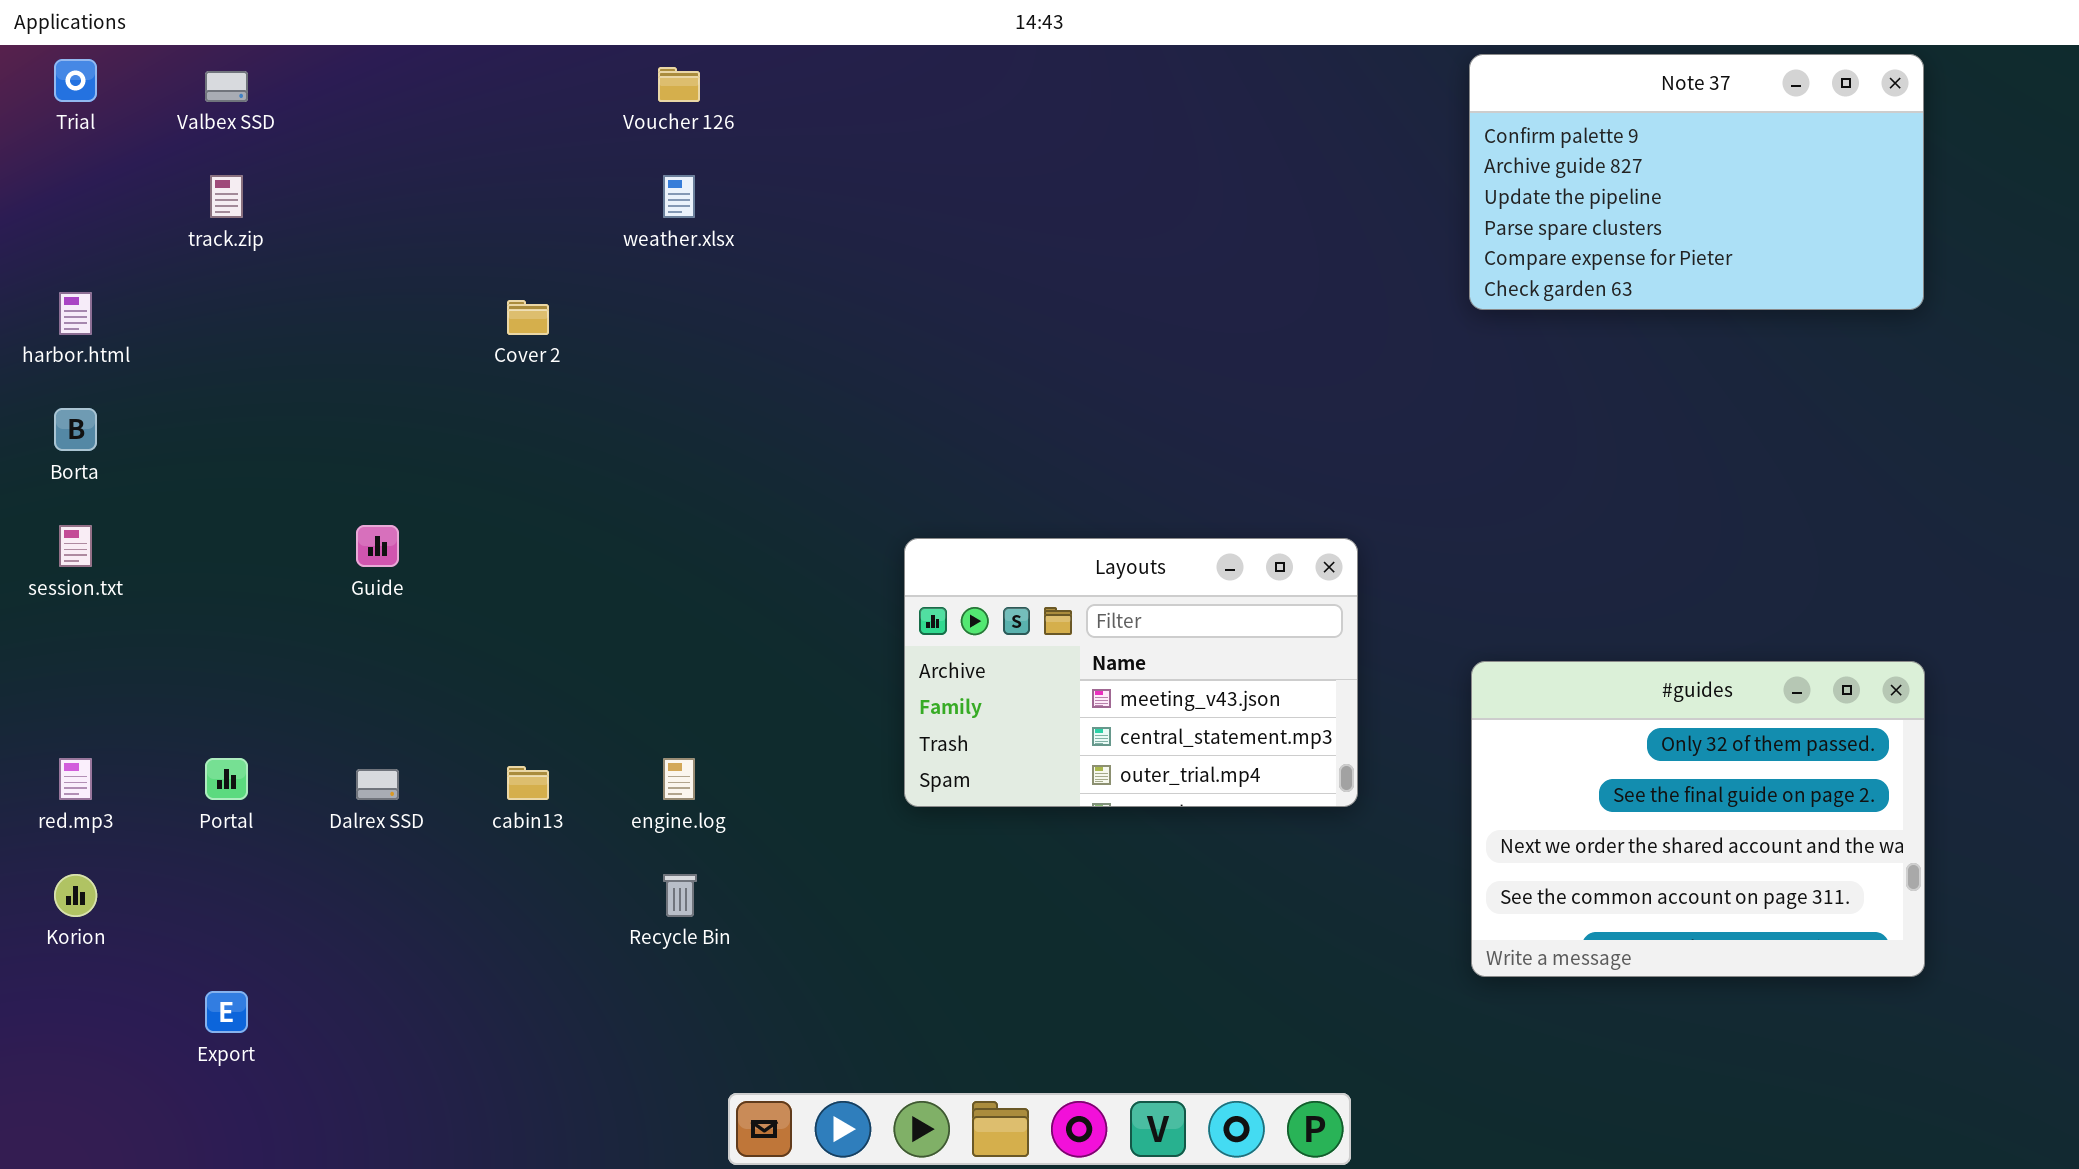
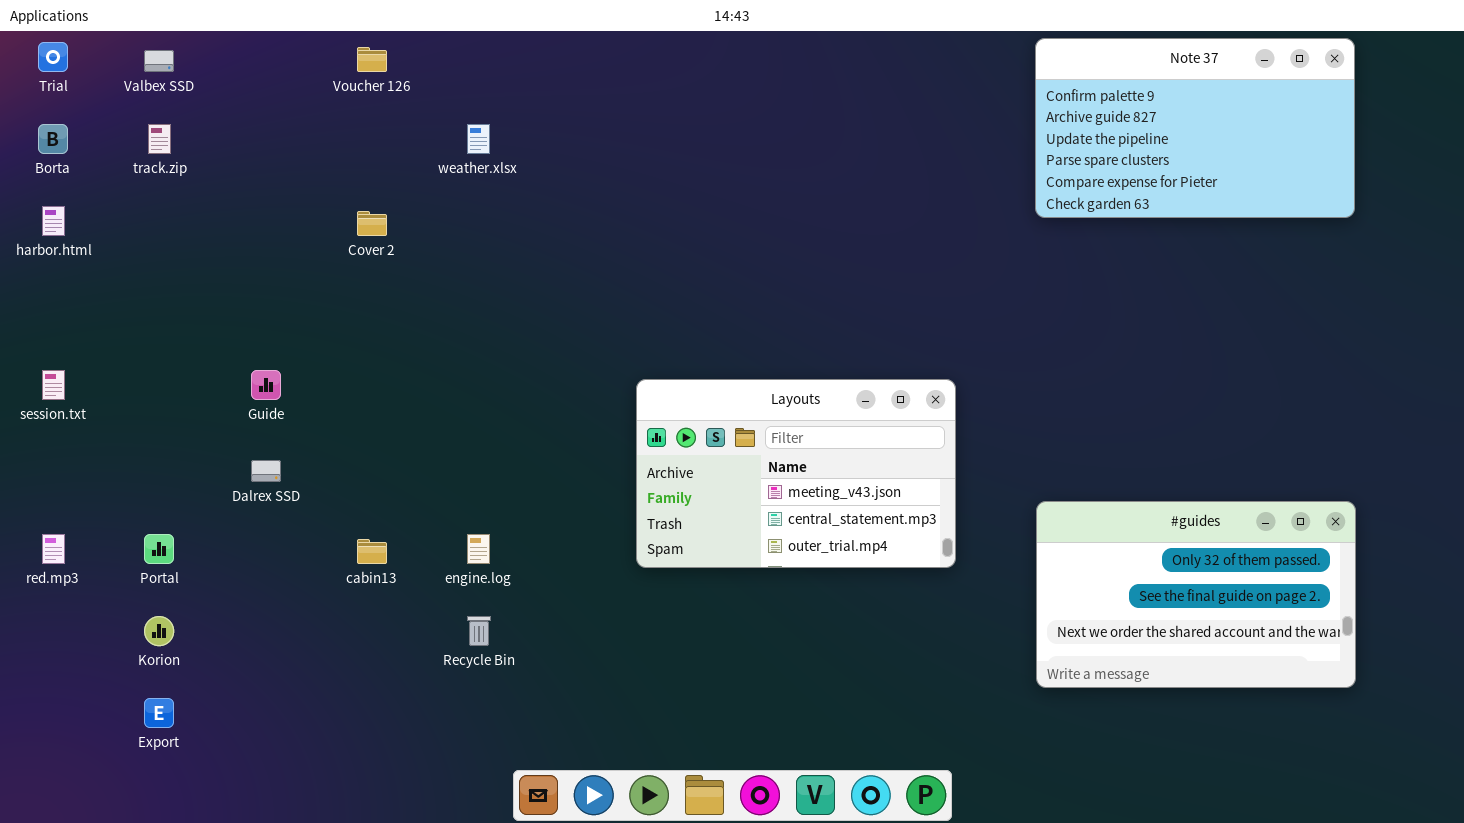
Voucher 126: [658,67,700,102] -> [357,47,387,72], moved
Borta: [54,408,97,451] -> [38,124,68,154], moved
#guides: [1471,661,1925,977] -> [1036,501,1356,688], resized
Dalrex SSD: [356,769,399,800] -> [251,460,281,482], moved
Korion: [54,874,97,917] -> [144,616,174,646], moved

